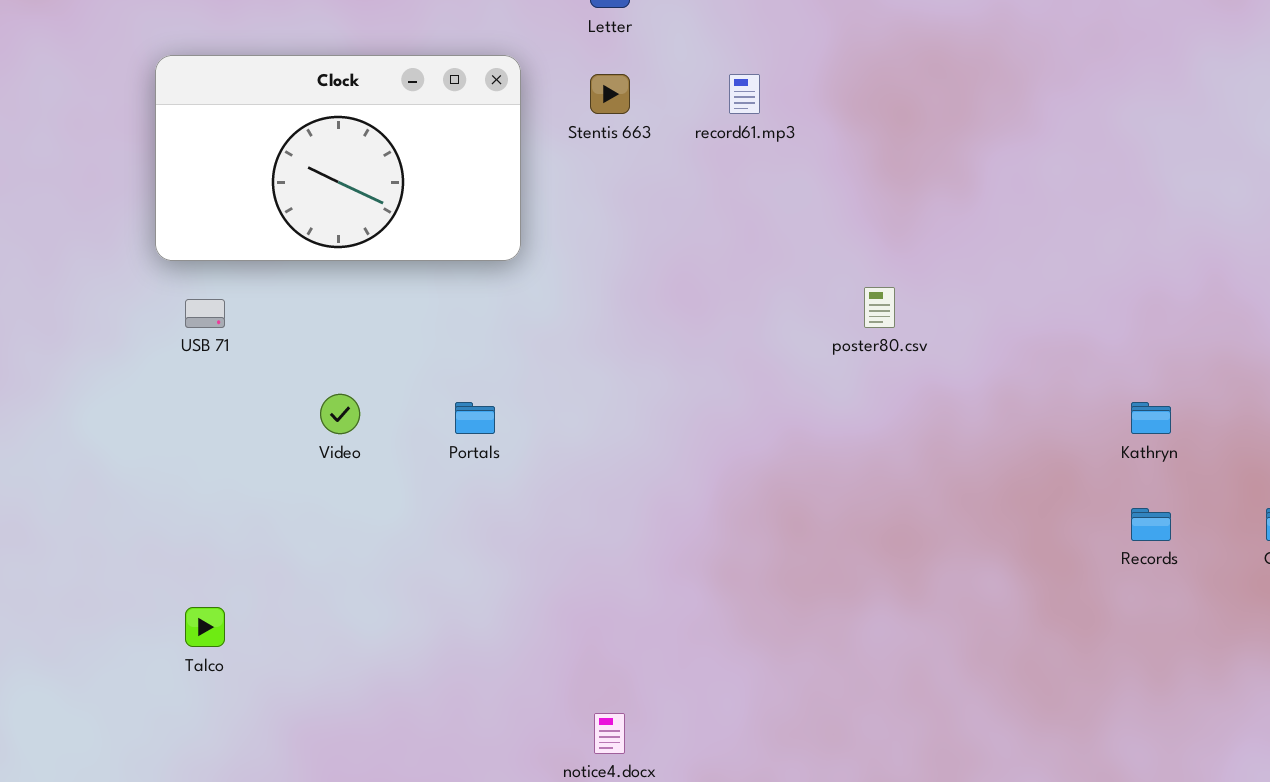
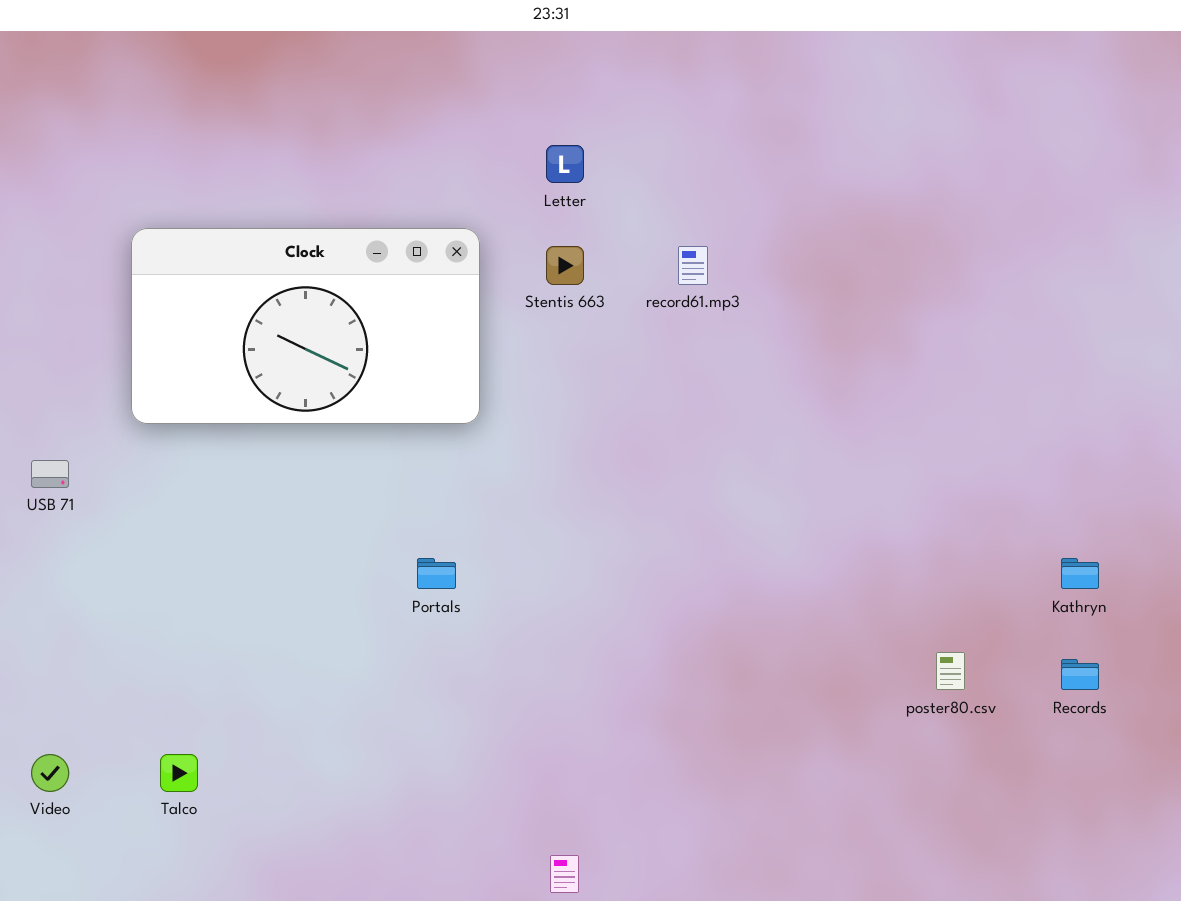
poster80.csv: [864,287,895,328] -> [936,652,965,690], moved
USB 71: [185,299,225,328] -> [31,460,69,488], moved
Video: [320,394,360,434] -> [31,754,69,792], moved

